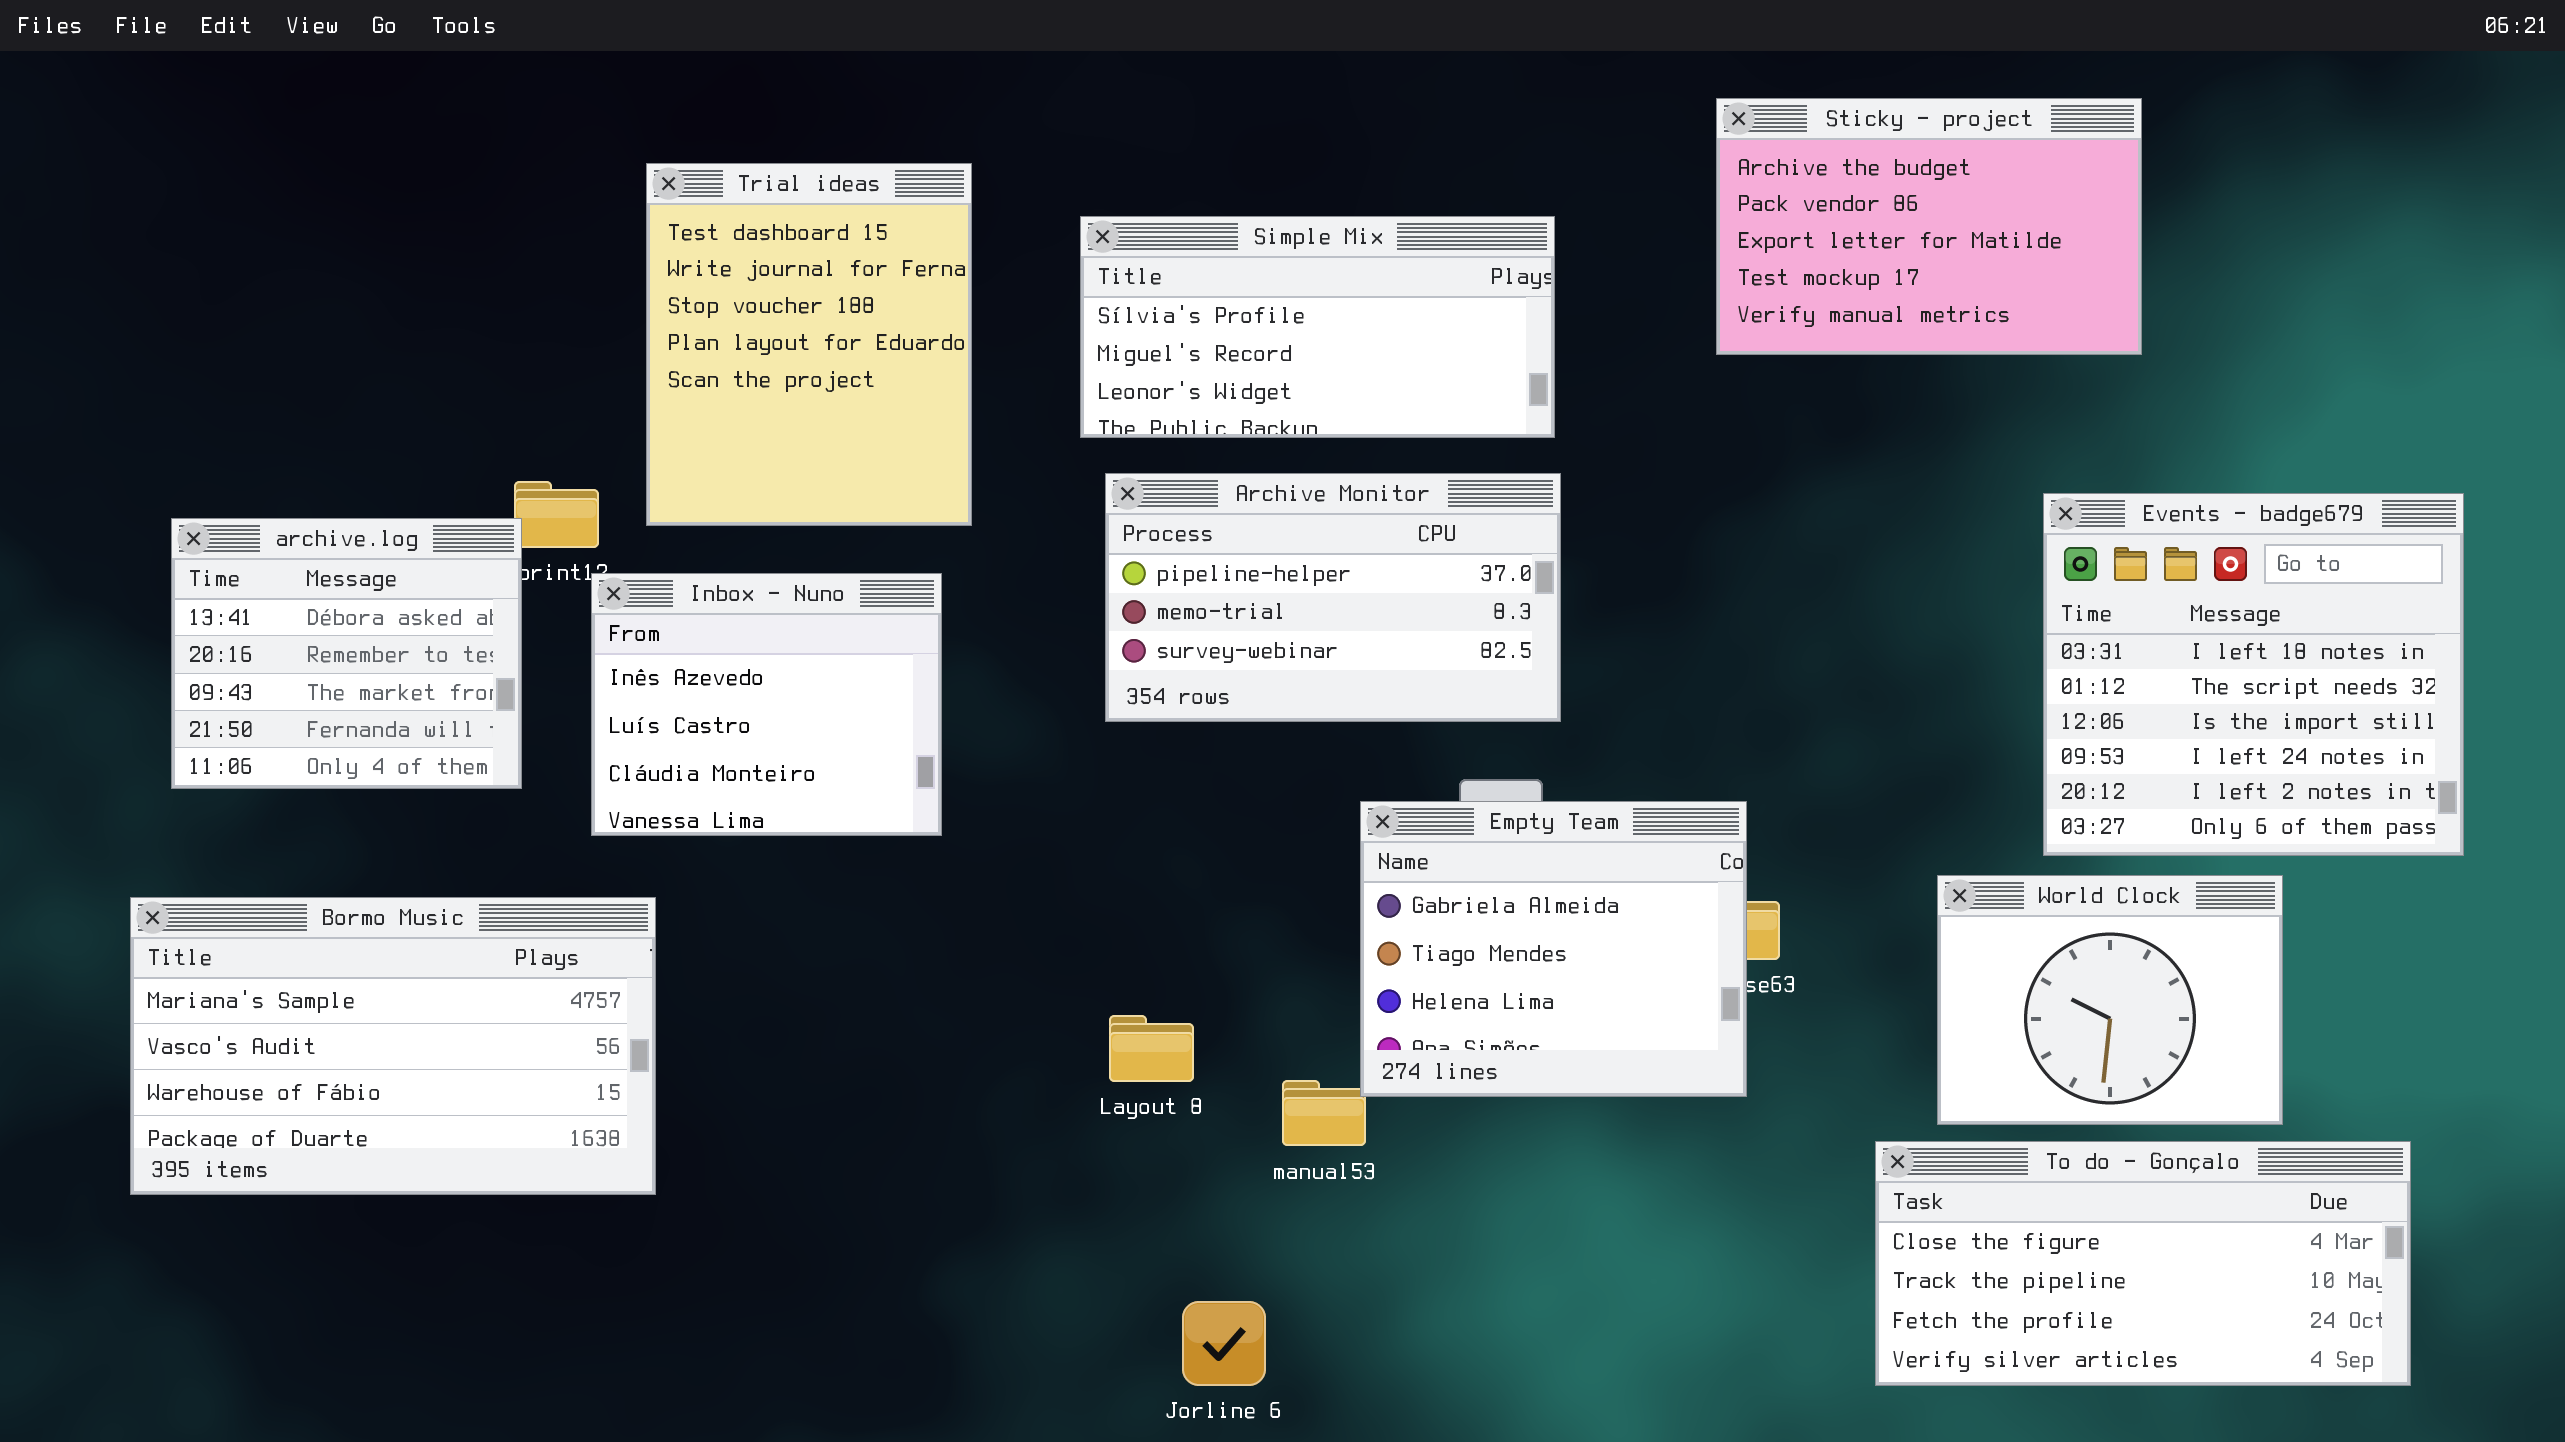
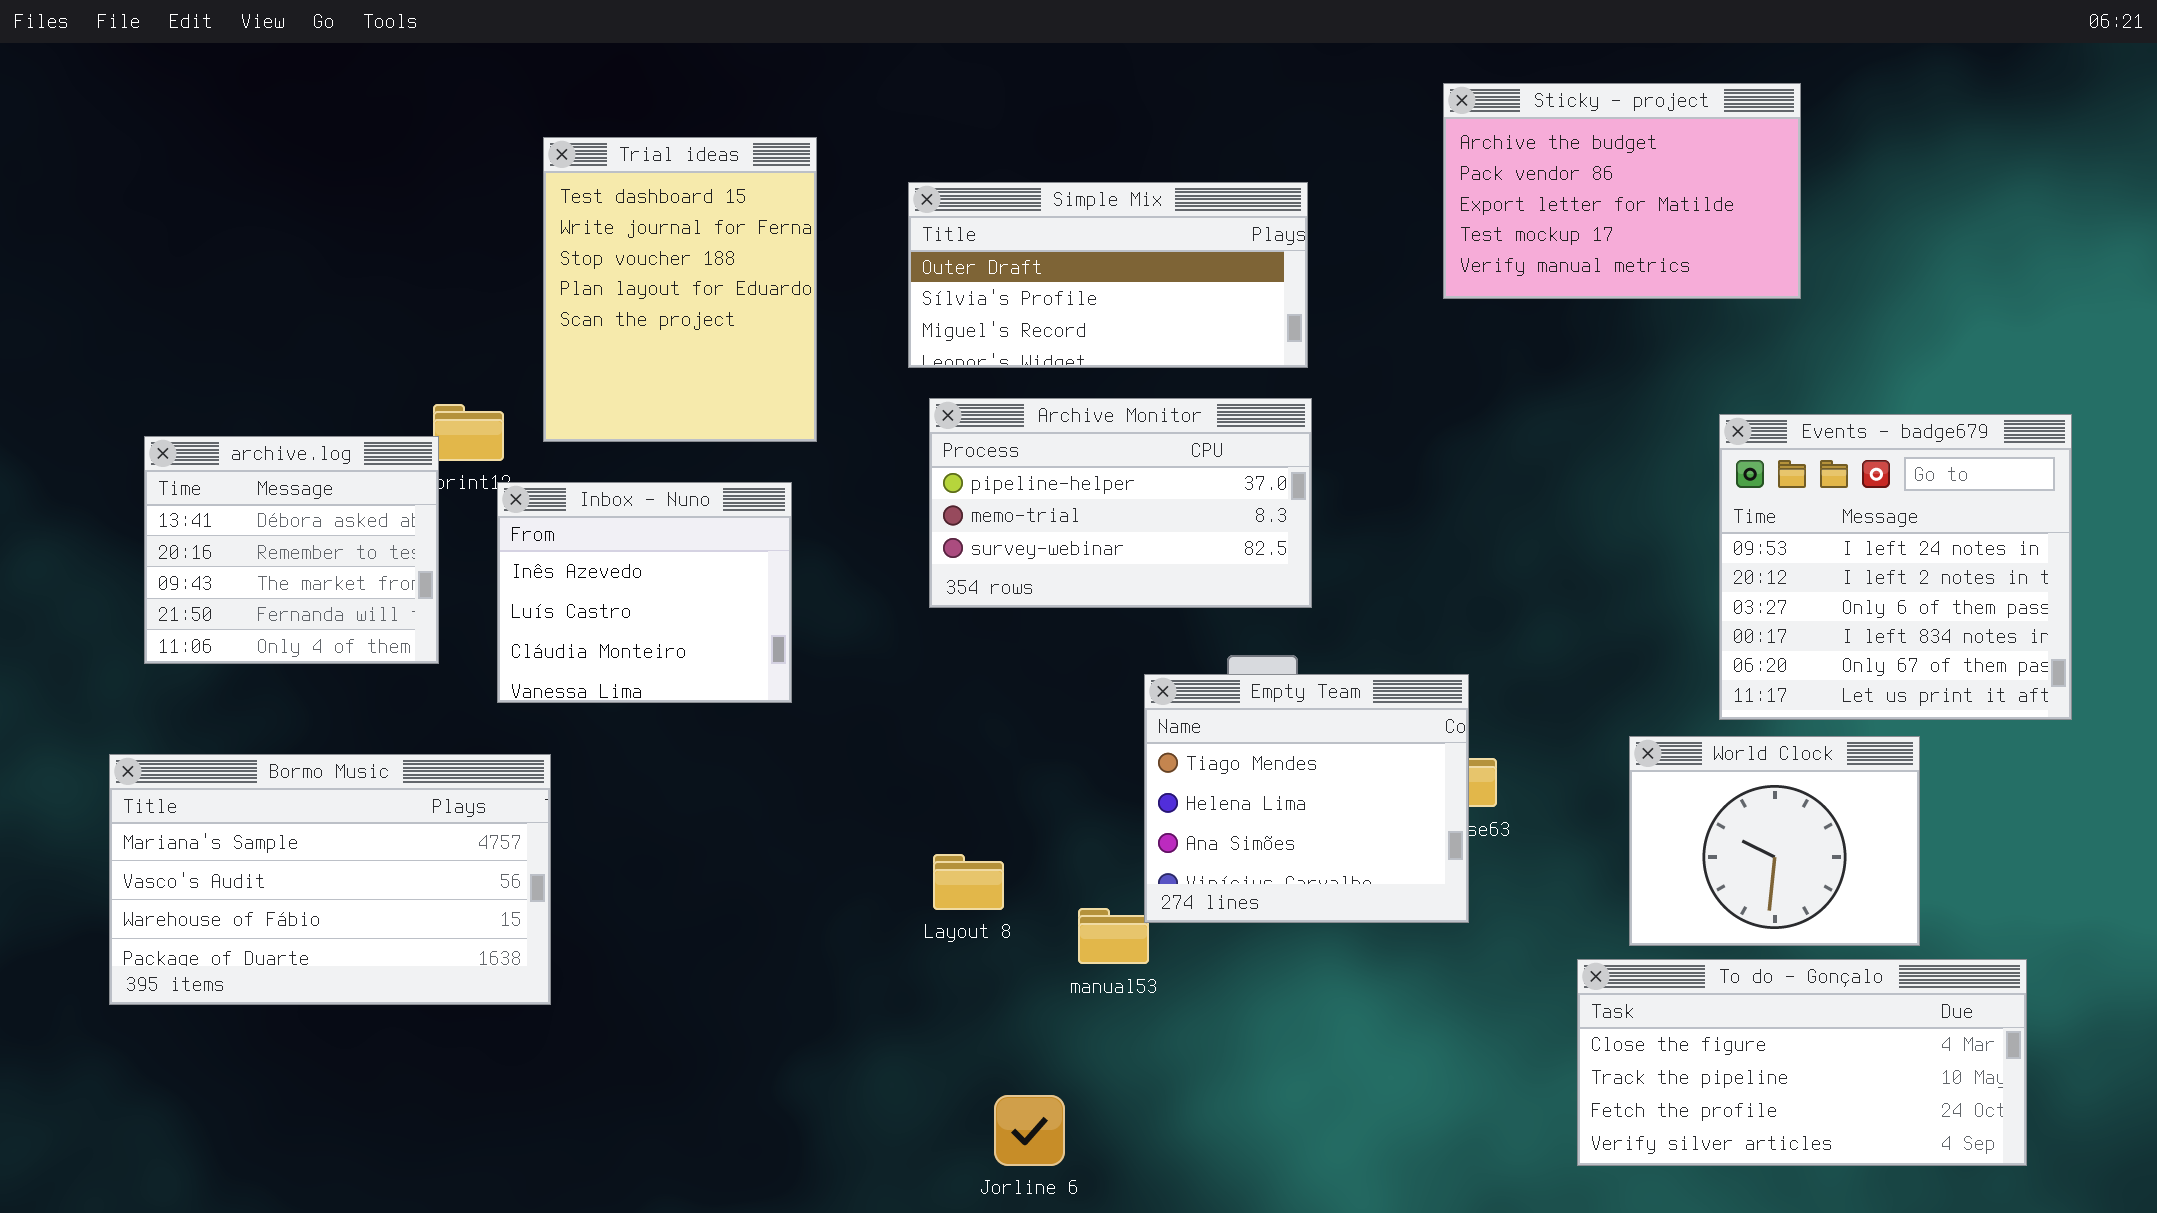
Simple Mix: [1080,216,1555,438] -> [908,182,1308,368], scrolled up 1 row
Events - badge679: [2043,493,2464,856] -> [1719,414,2072,720], scrolled down 3 rows
Empty Team: [1360,801,1747,1097] -> [1144,674,1469,923], scrolled down 1 row

